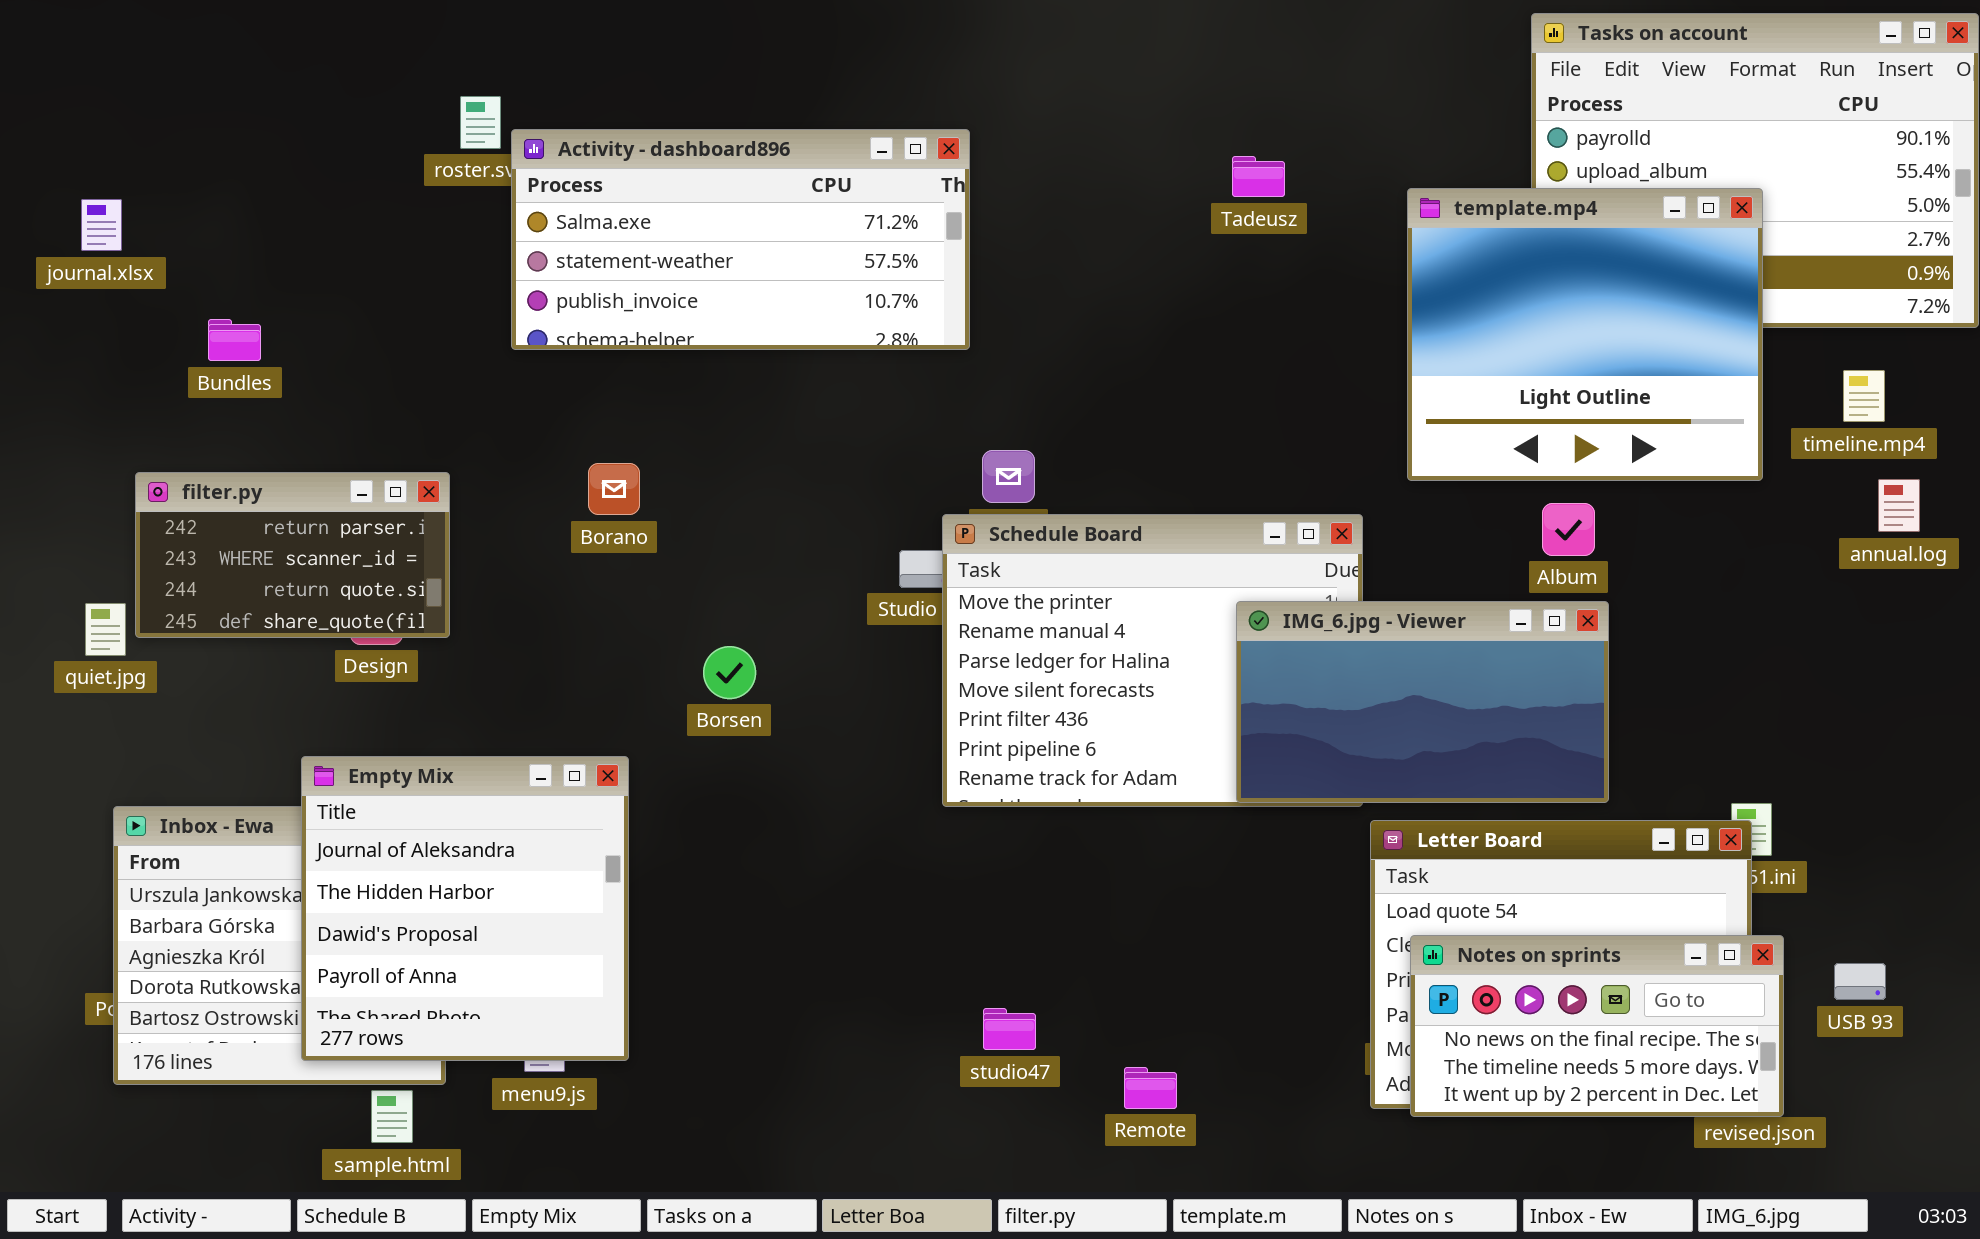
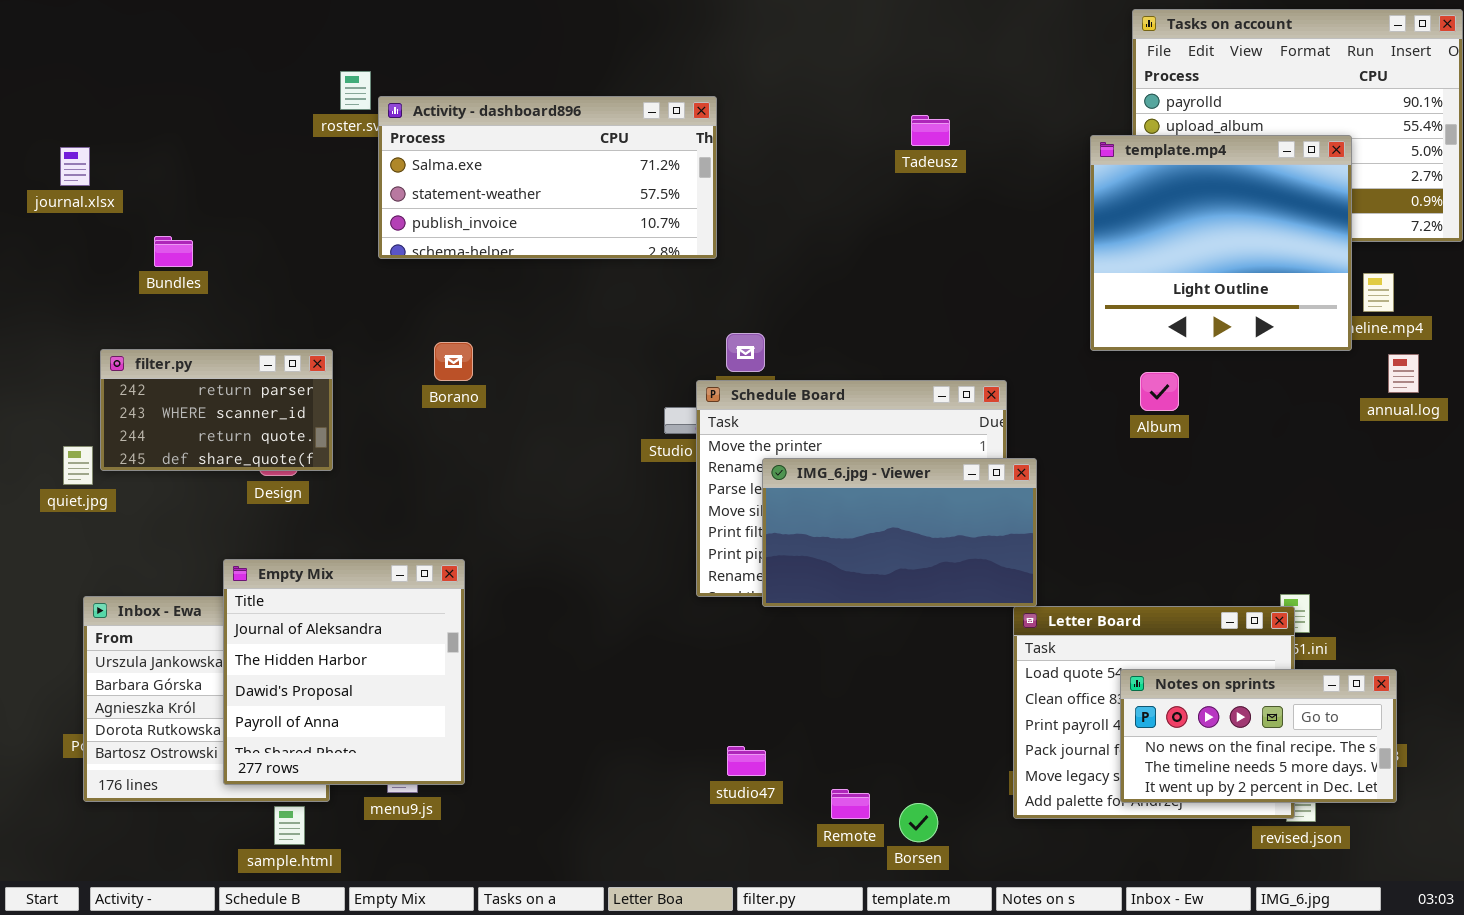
template.mp4: [1407,188,1763,481] -> [1090,135,1352,351], moved
IMG_6.jpg - Viewer: [1236,601,1609,803] -> [762,458,1037,607], moved
Borsen: [703,646,756,699] -> [899,803,938,842], moved
Notes on sprints: [1410,935,1784,1117] -> [1120,669,1397,803], moved

